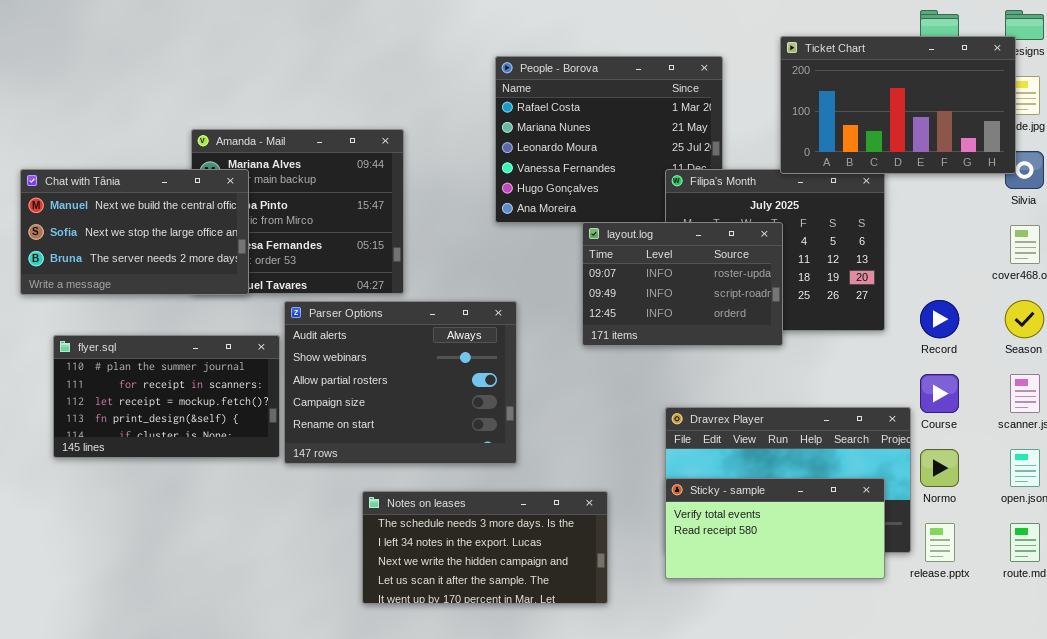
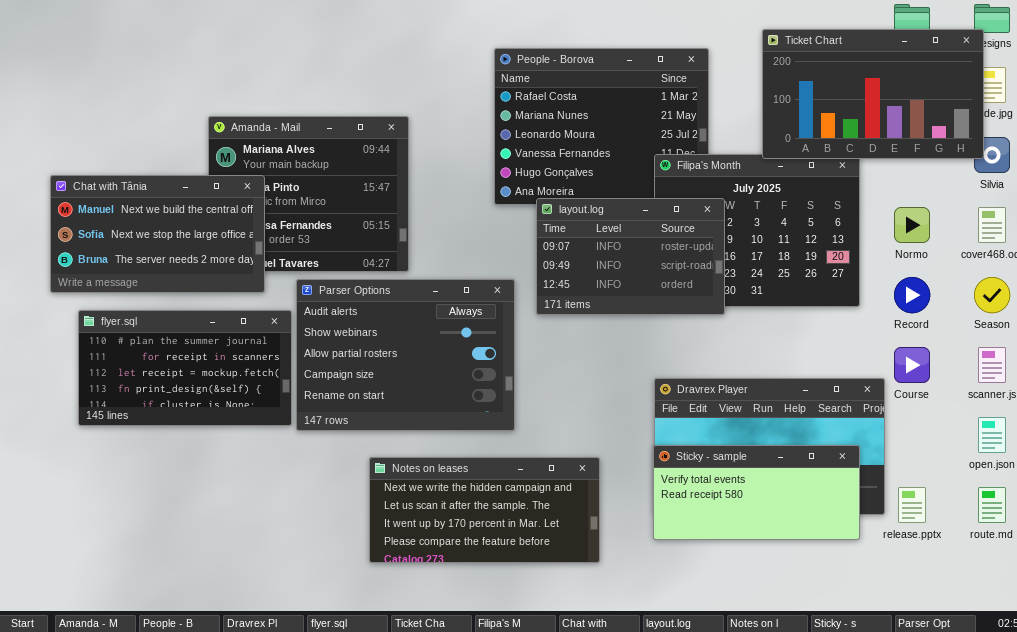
Chat with Tânia: [20,169,249,295] -> [50,175,265,293], moved
layout.log: [582,222,783,346] -> [536,198,725,315], moved
Normo: [920,449,959,487] -> [894,207,930,243], moved
Notes on leases: [362,491,608,604] -> [369,457,600,563], scrolled down 2 rows

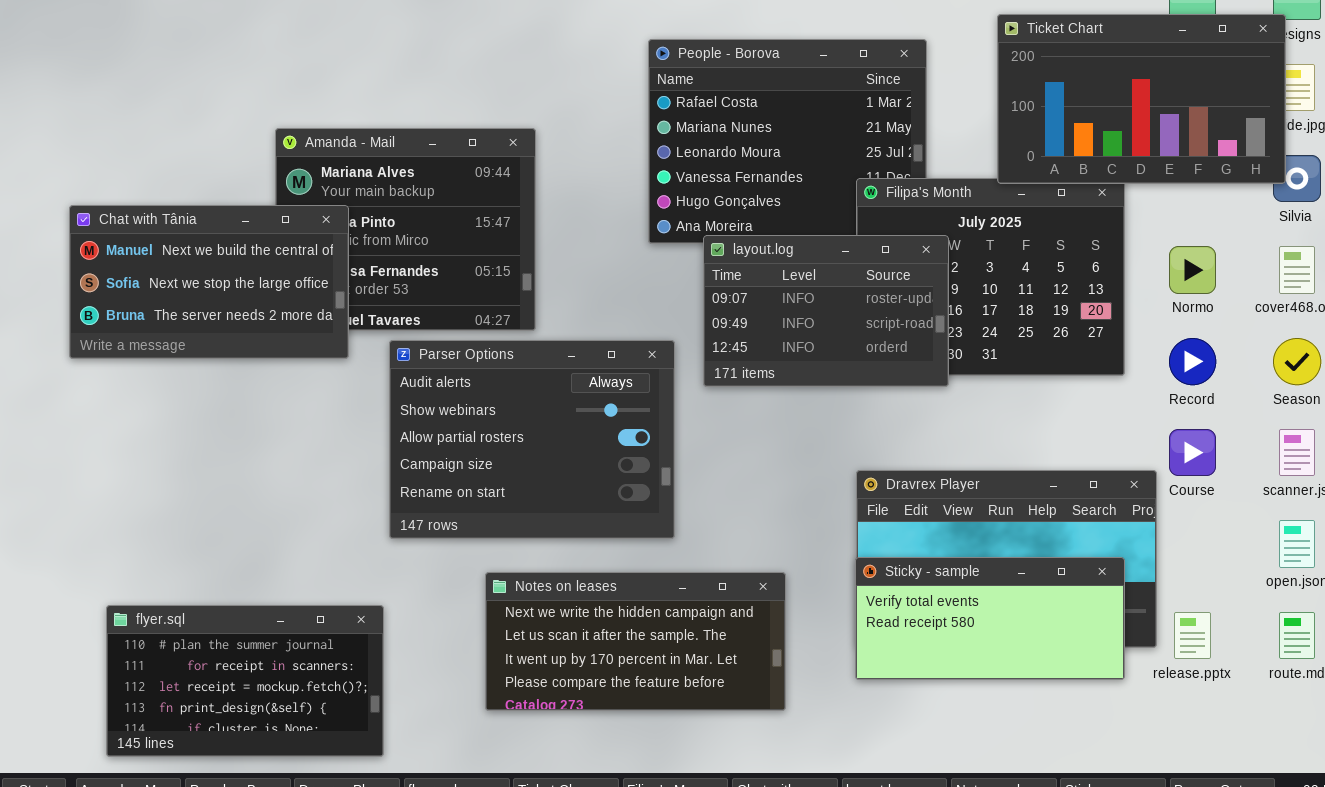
flyer.sql: [78,310,292,426] -> [106,605,384,757], moved

